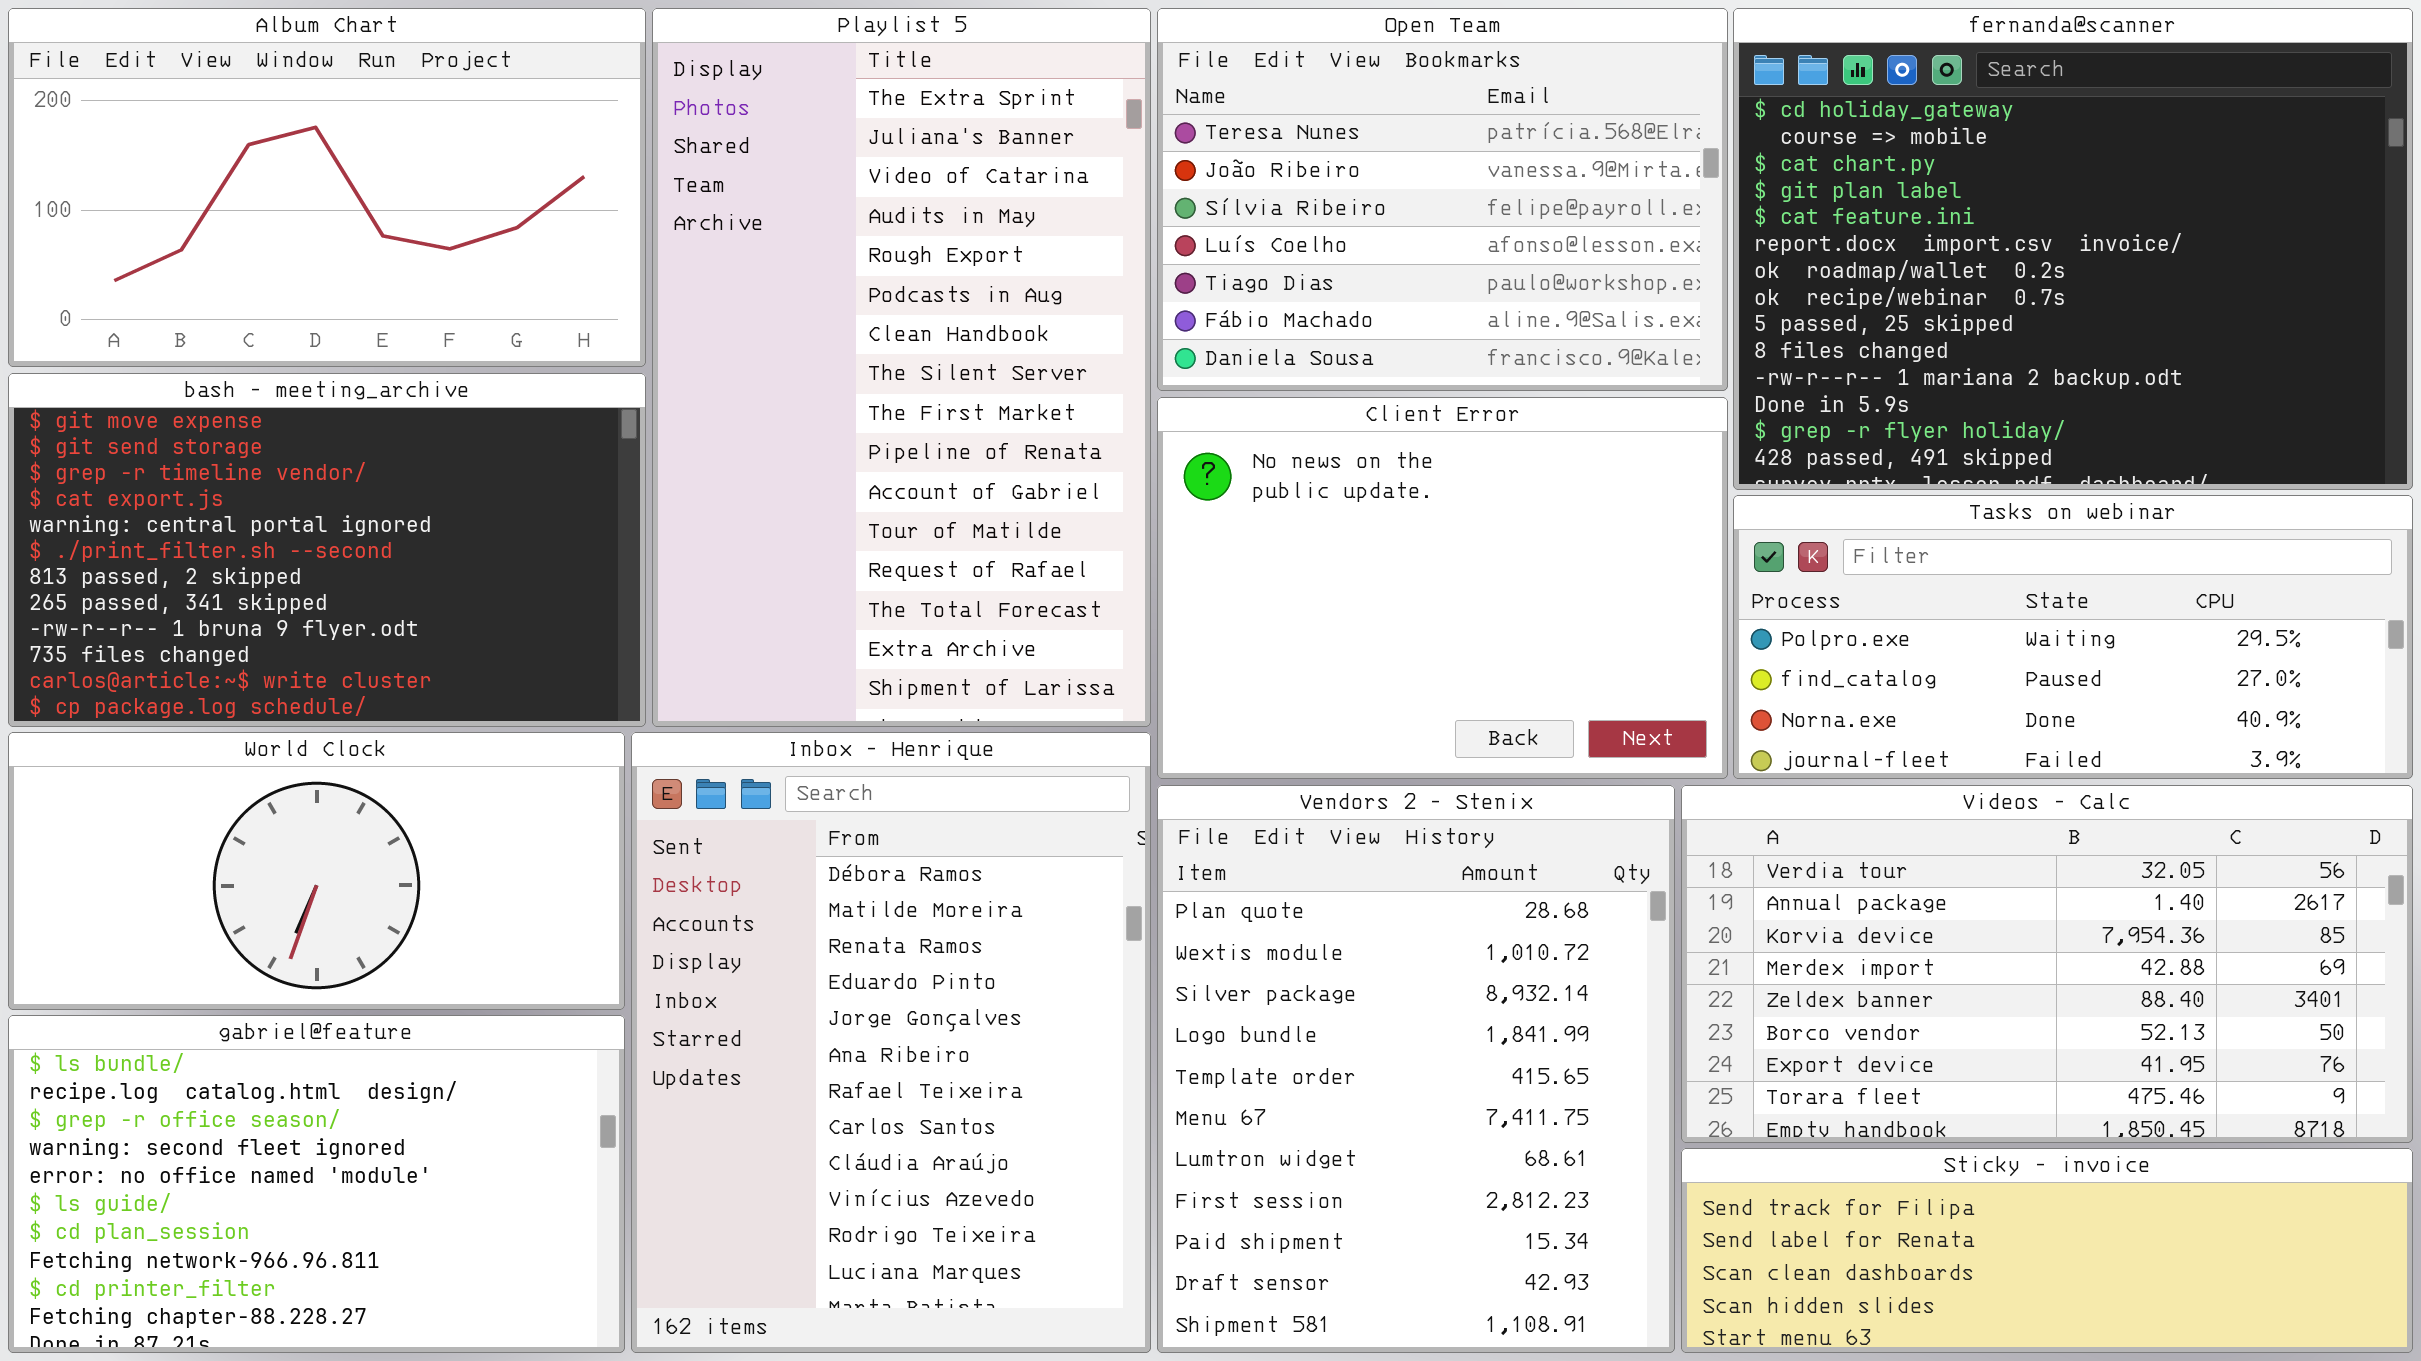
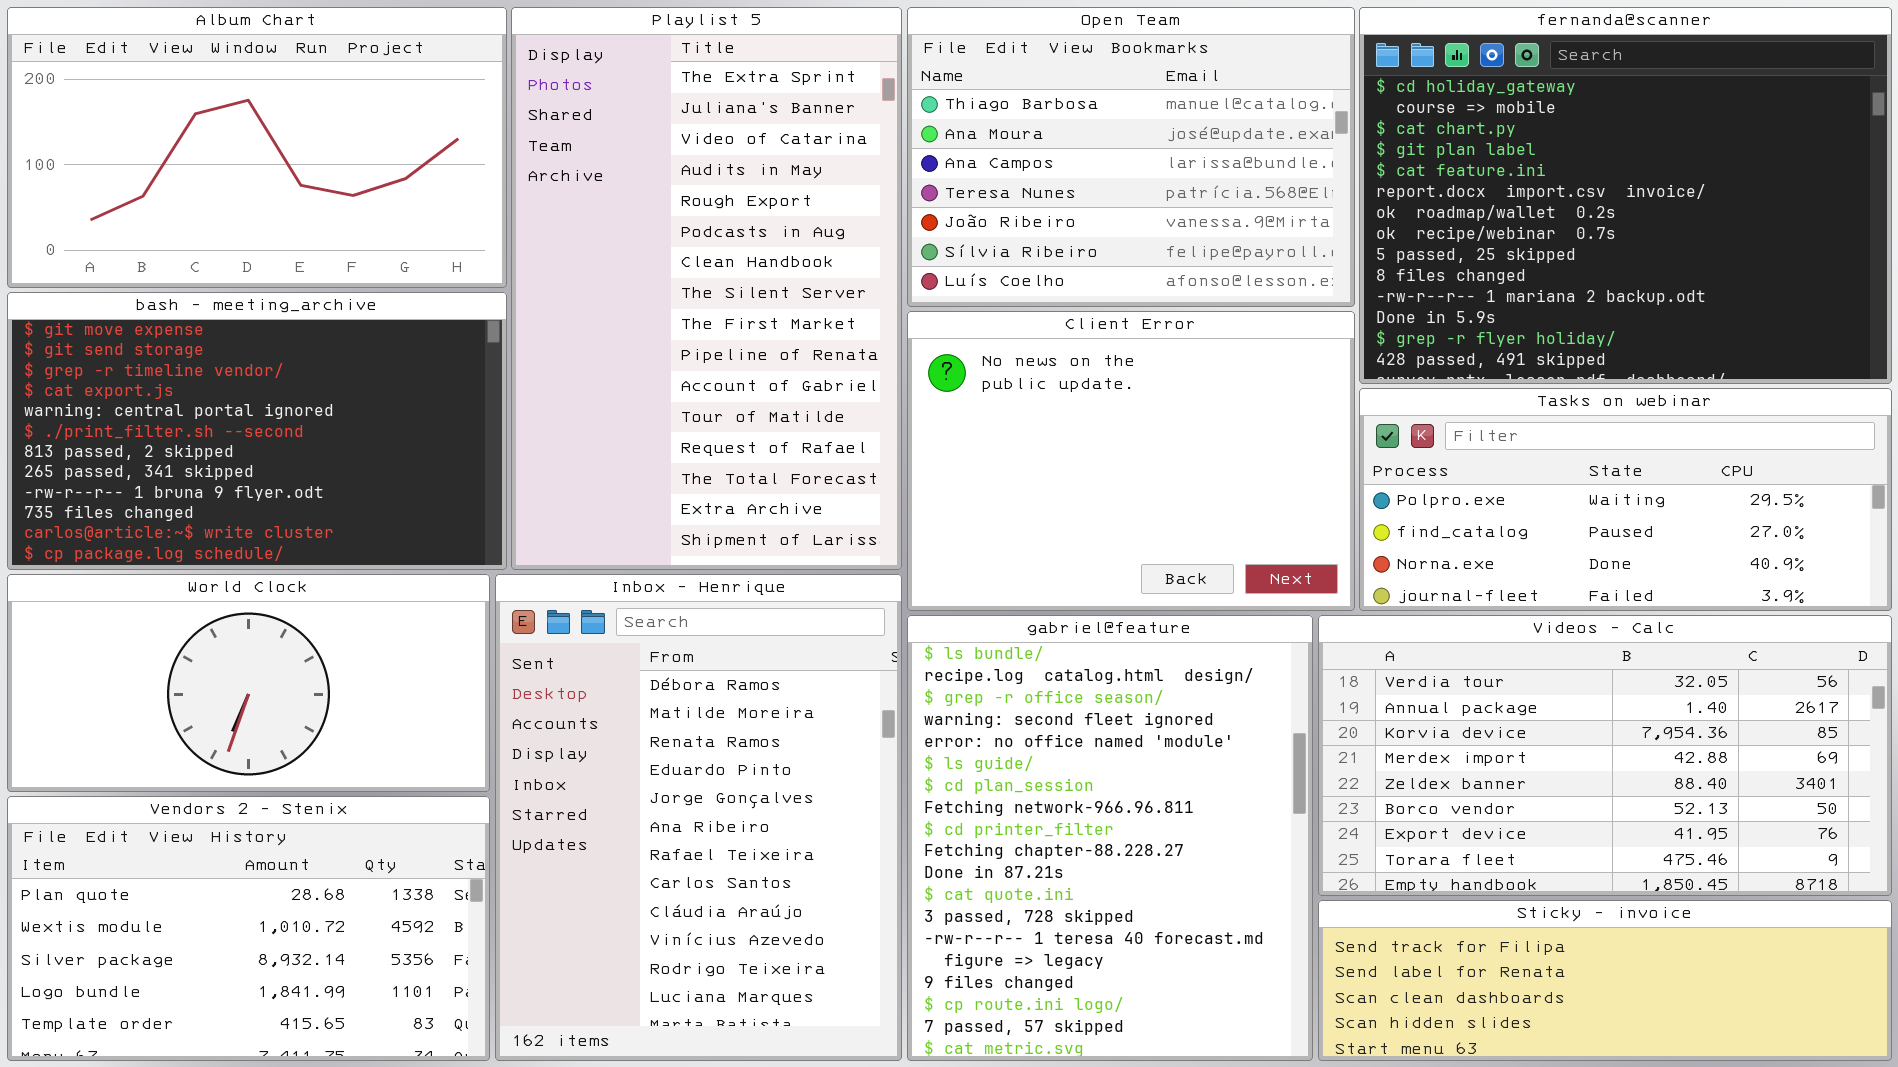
Open Team: [1157,8,1728,391] -> [907,7,1355,307], scrolled up 3 rows
Vendors 2 - Stenix: [1157,785,1675,1353] -> [7,796,490,1061], moved, resized
gabriel@feature: [8,1015,625,1353] -> [907,615,1313,1061], moved, resized

